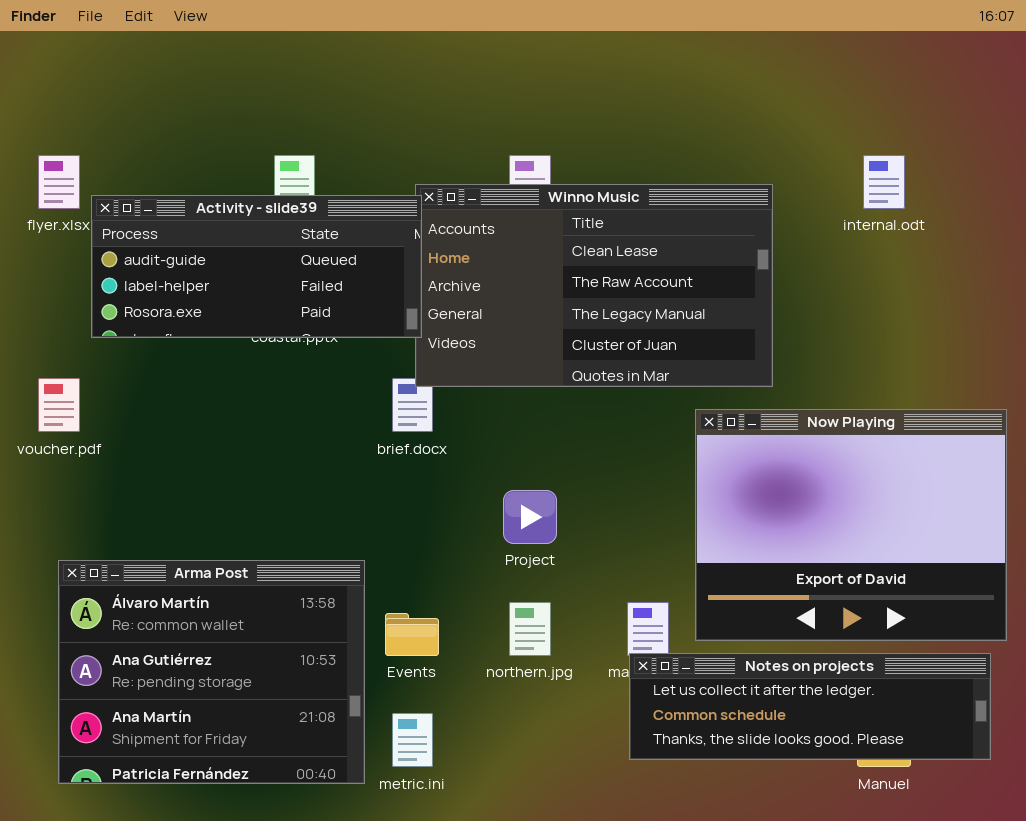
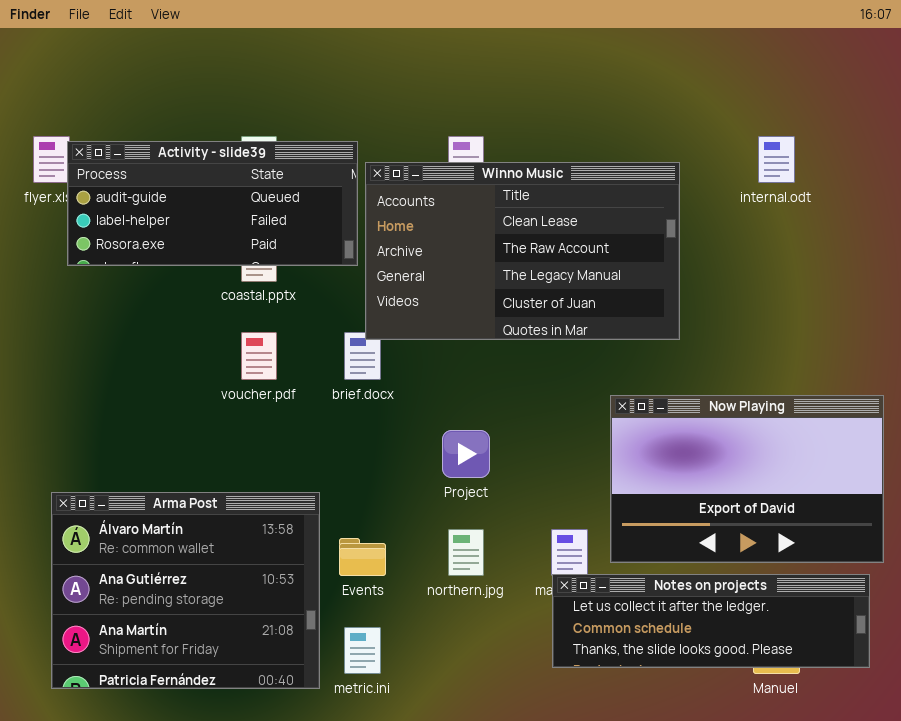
Activity - slide39: [91,195,422,338] -> [67,141,358,266], moved
voucher.pdf: [38,378,80,432] -> [241,332,277,380], moved
Now Playing: [695,409,1007,641] -> [610,395,884,563], resized

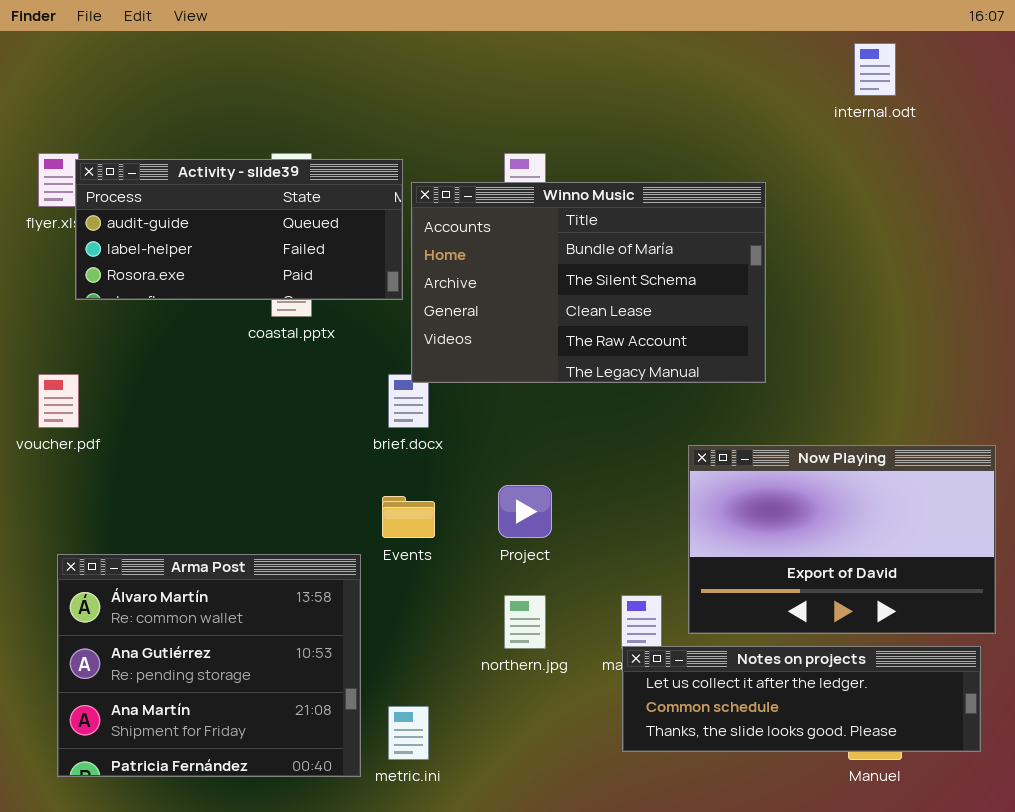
internal.odt: [758,136,795,183] -> [854,43,896,96], moved
Winno Music: [365,162,680,340] -> [411,182,766,383], scrolled up 2 rows
voucher.pdf: [241,332,277,380] -> [38,374,79,428], moved
Events: [339,538,386,576] -> [382,496,435,538], moved

